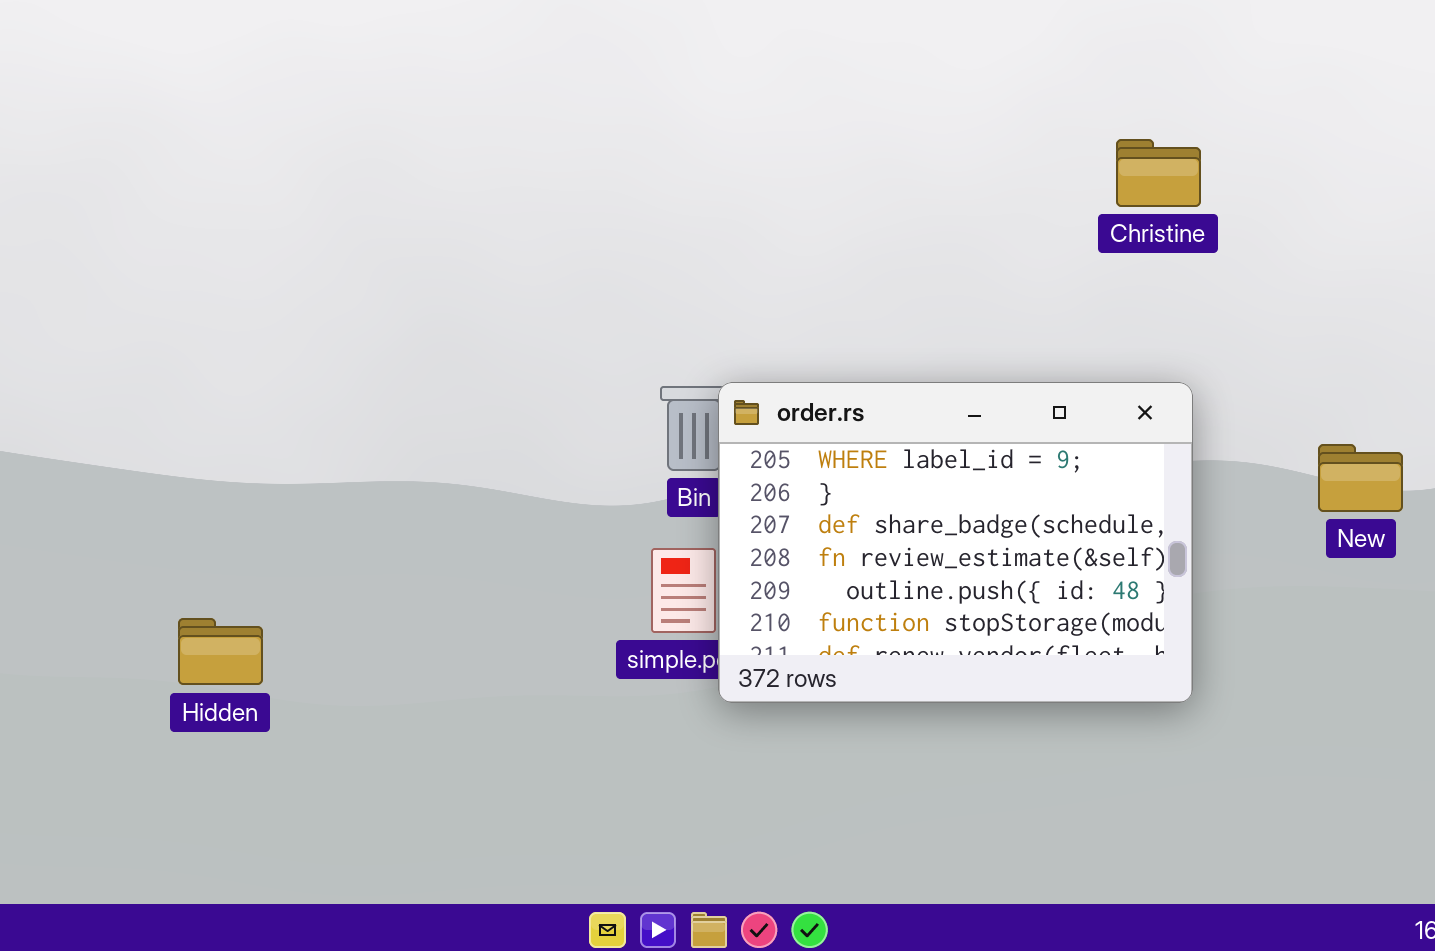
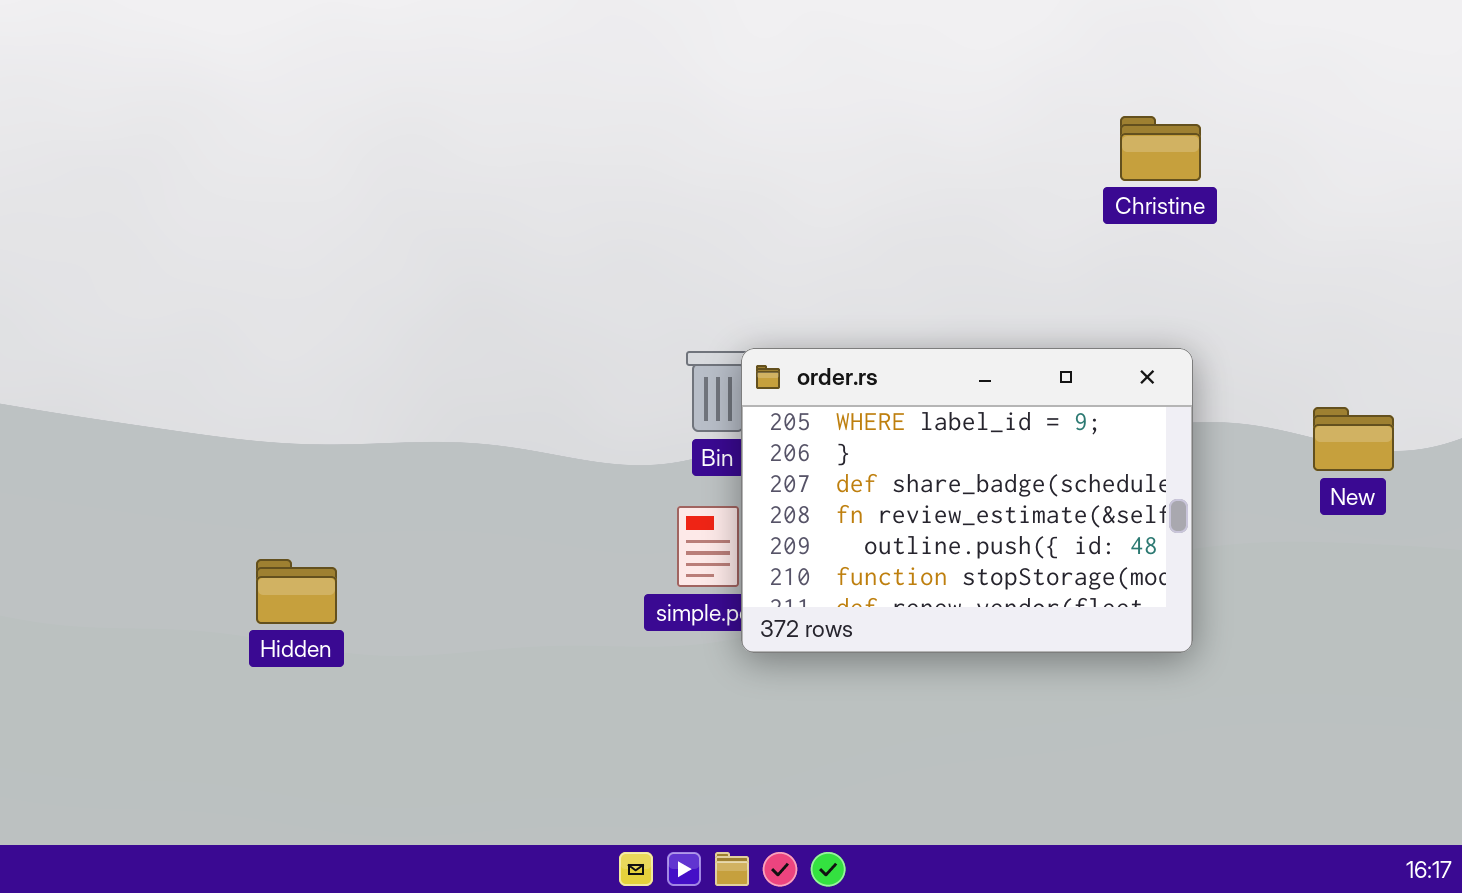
Hidden: [178,618,263,685] -> [256,559,337,624], moved

